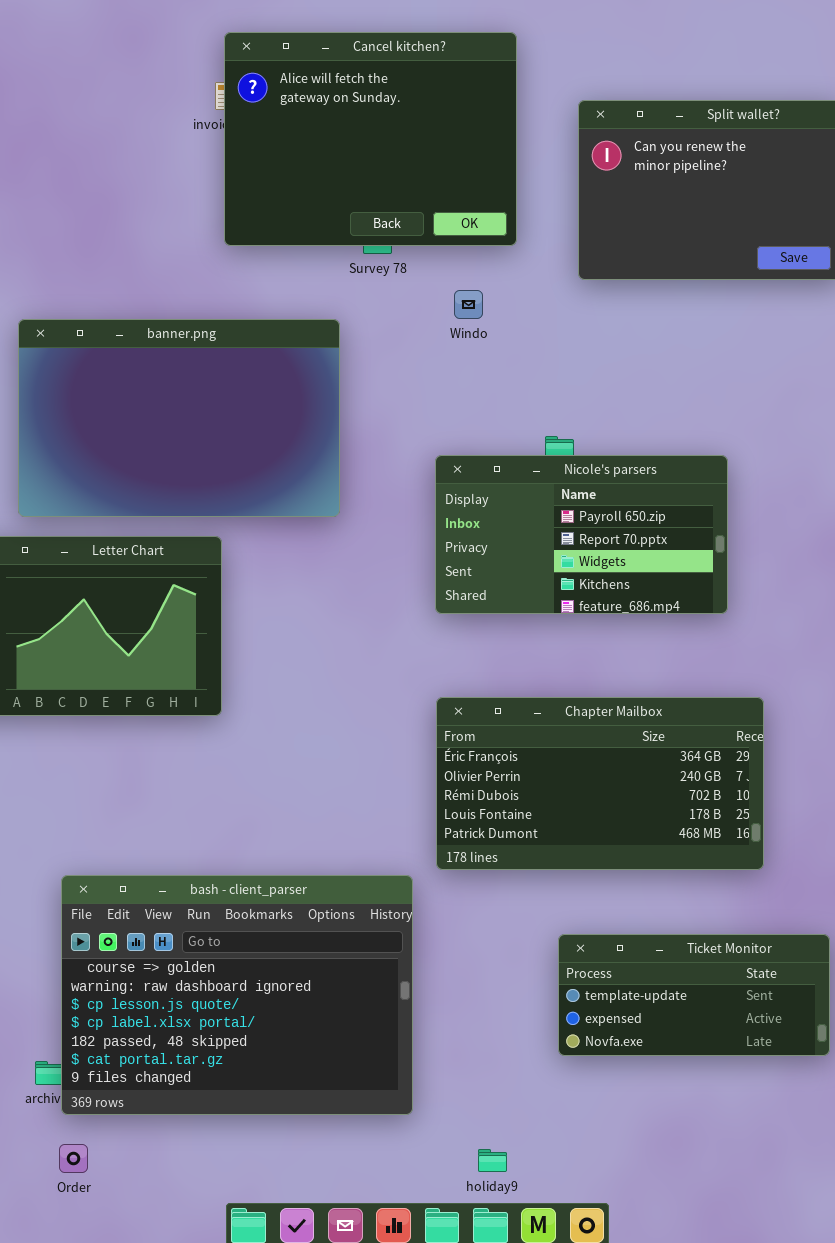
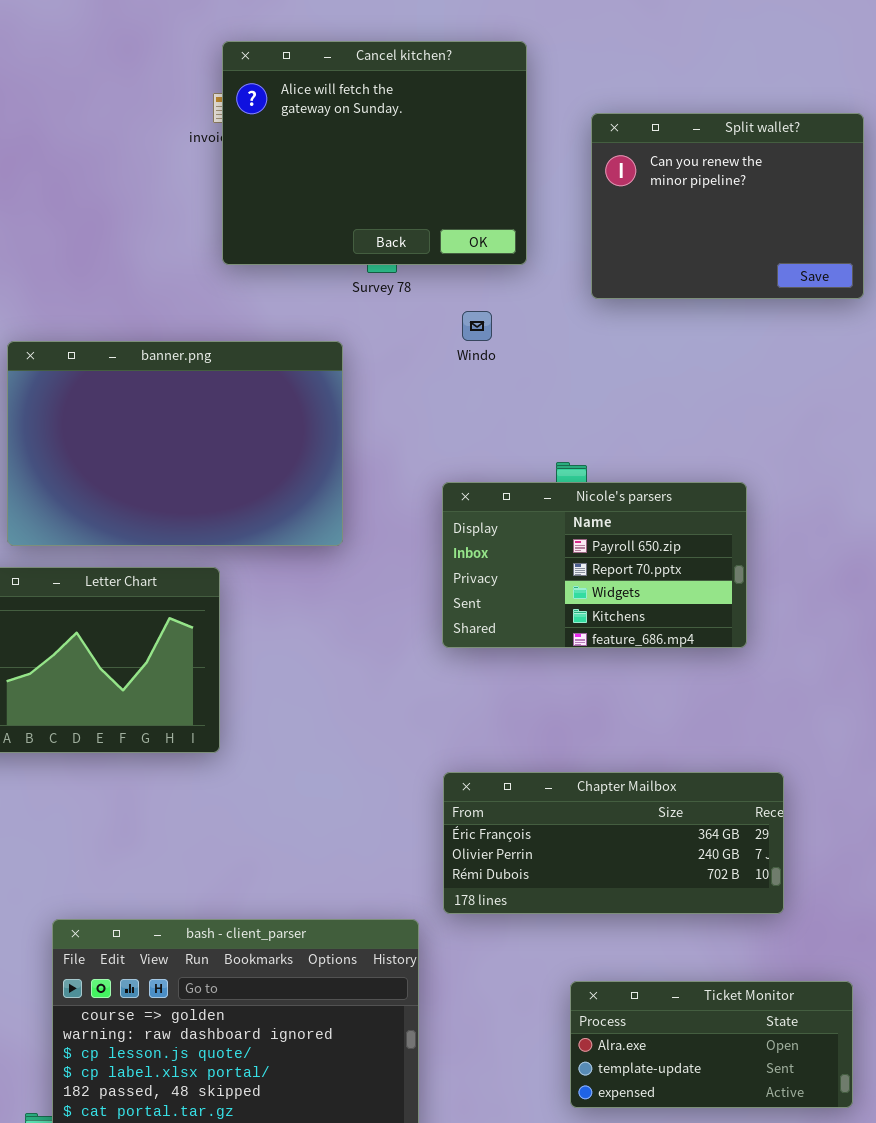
Chapter Mailbox: [436,697,764,870] -> [443,772,784,914], resized
Ticket Monitor: [558,934,830,1056] -> [570,981,853,1108], scrolled up 1 row

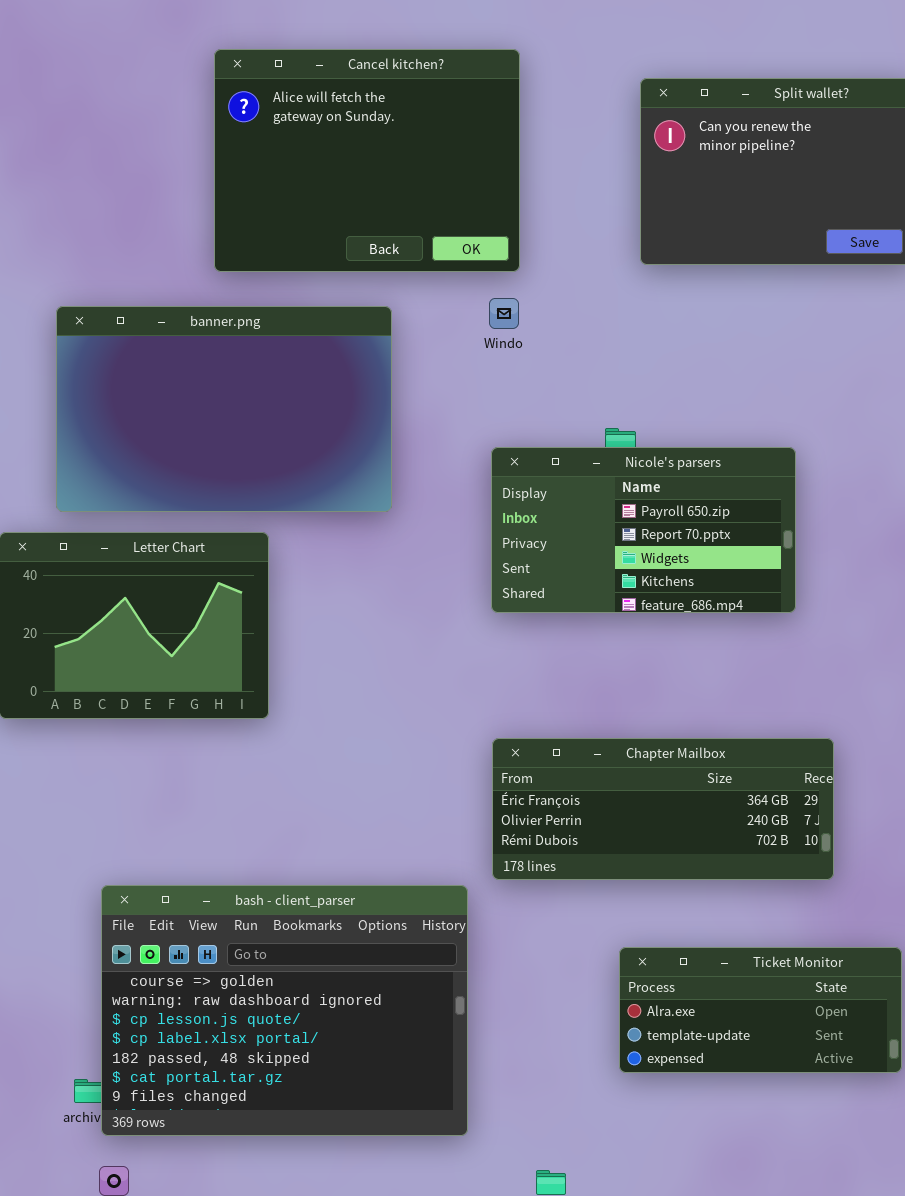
Cancel kitchen?: [222,41,527,265] -> [214,49,520,272], moved
Windo: [462,311,492,341] -> [489,298,519,329], moved

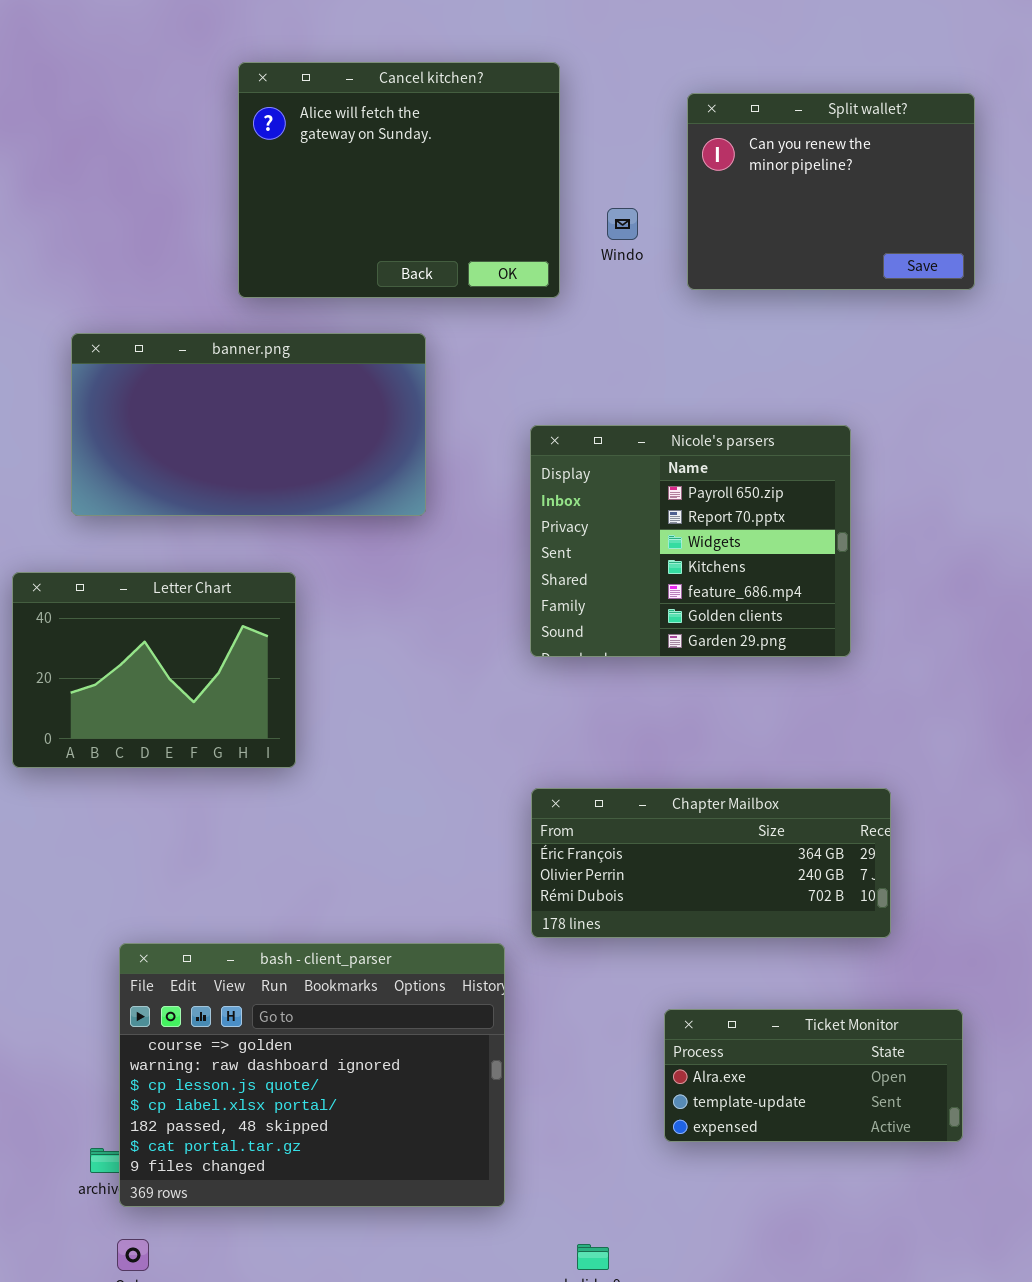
Windo: [489,298,519,329] -> [607,208,638,240], moved
banner.png: [56,306,392,512] -> [71,333,426,516], resized
Nicole's parsers: [491,447,796,613] -> [530,425,851,657], resized

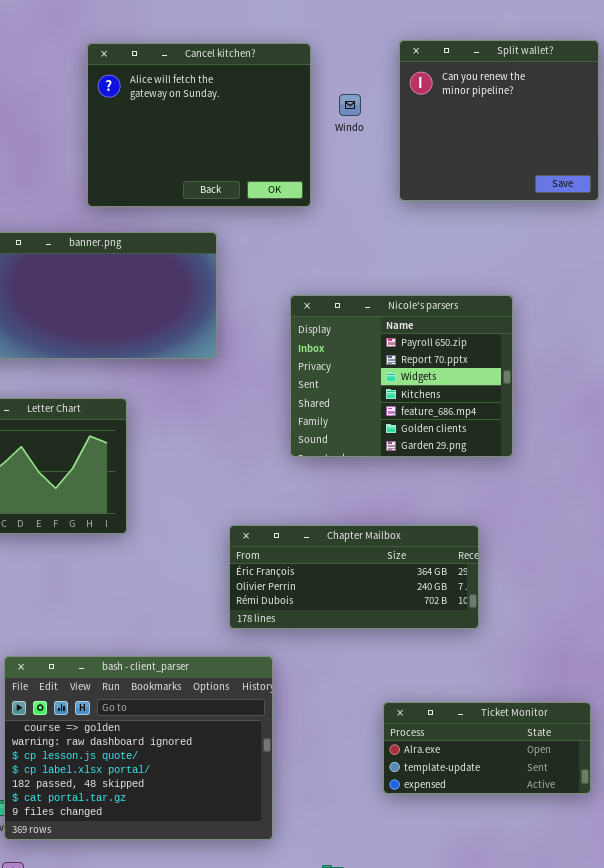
Split wallet?: [687,93,975,290] -> [399,40,599,201], resized
Windo: [607,208,638,240] -> [339,94,361,116], moved
Chapter Mailbox: [531,788,891,938] -> [229,525,479,629], moved

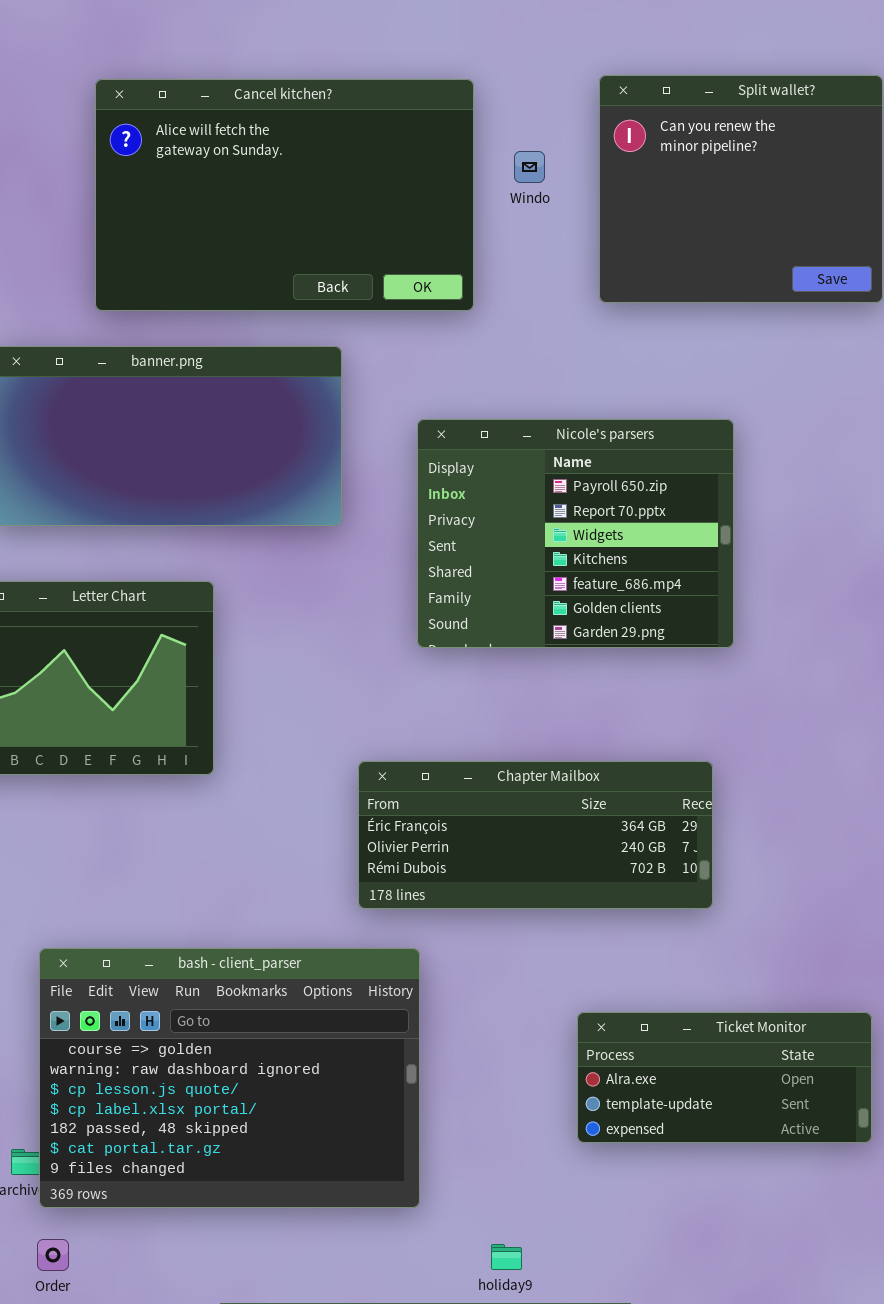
Cancel kitchen?: [87,43,311,207] -> [95,79,474,311], resized
Nicole's parsers: [290,295,513,457] -> [417,419,734,648], moved

